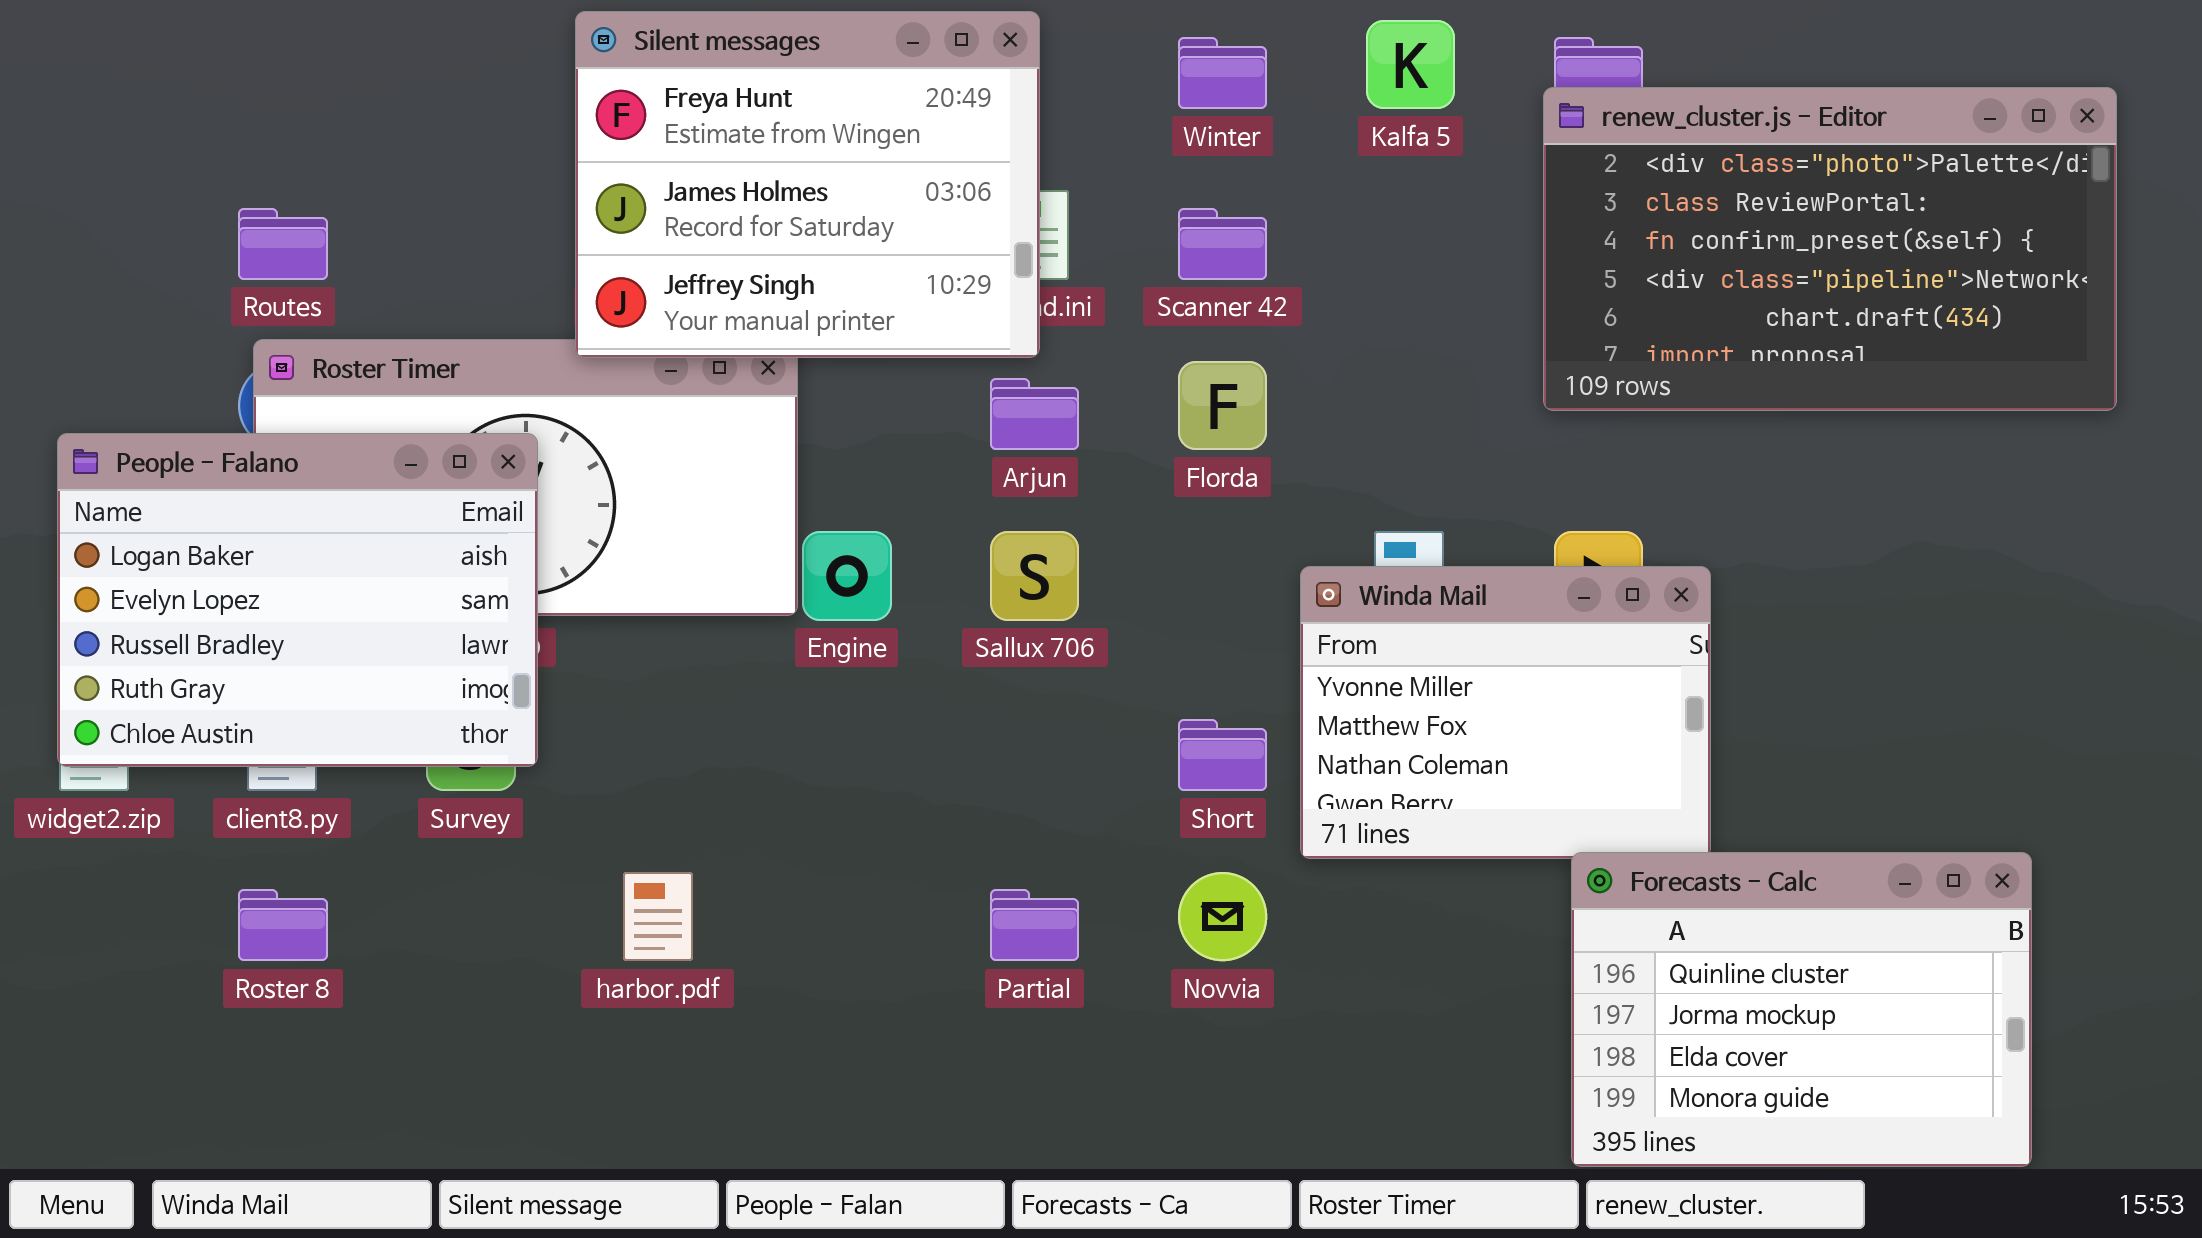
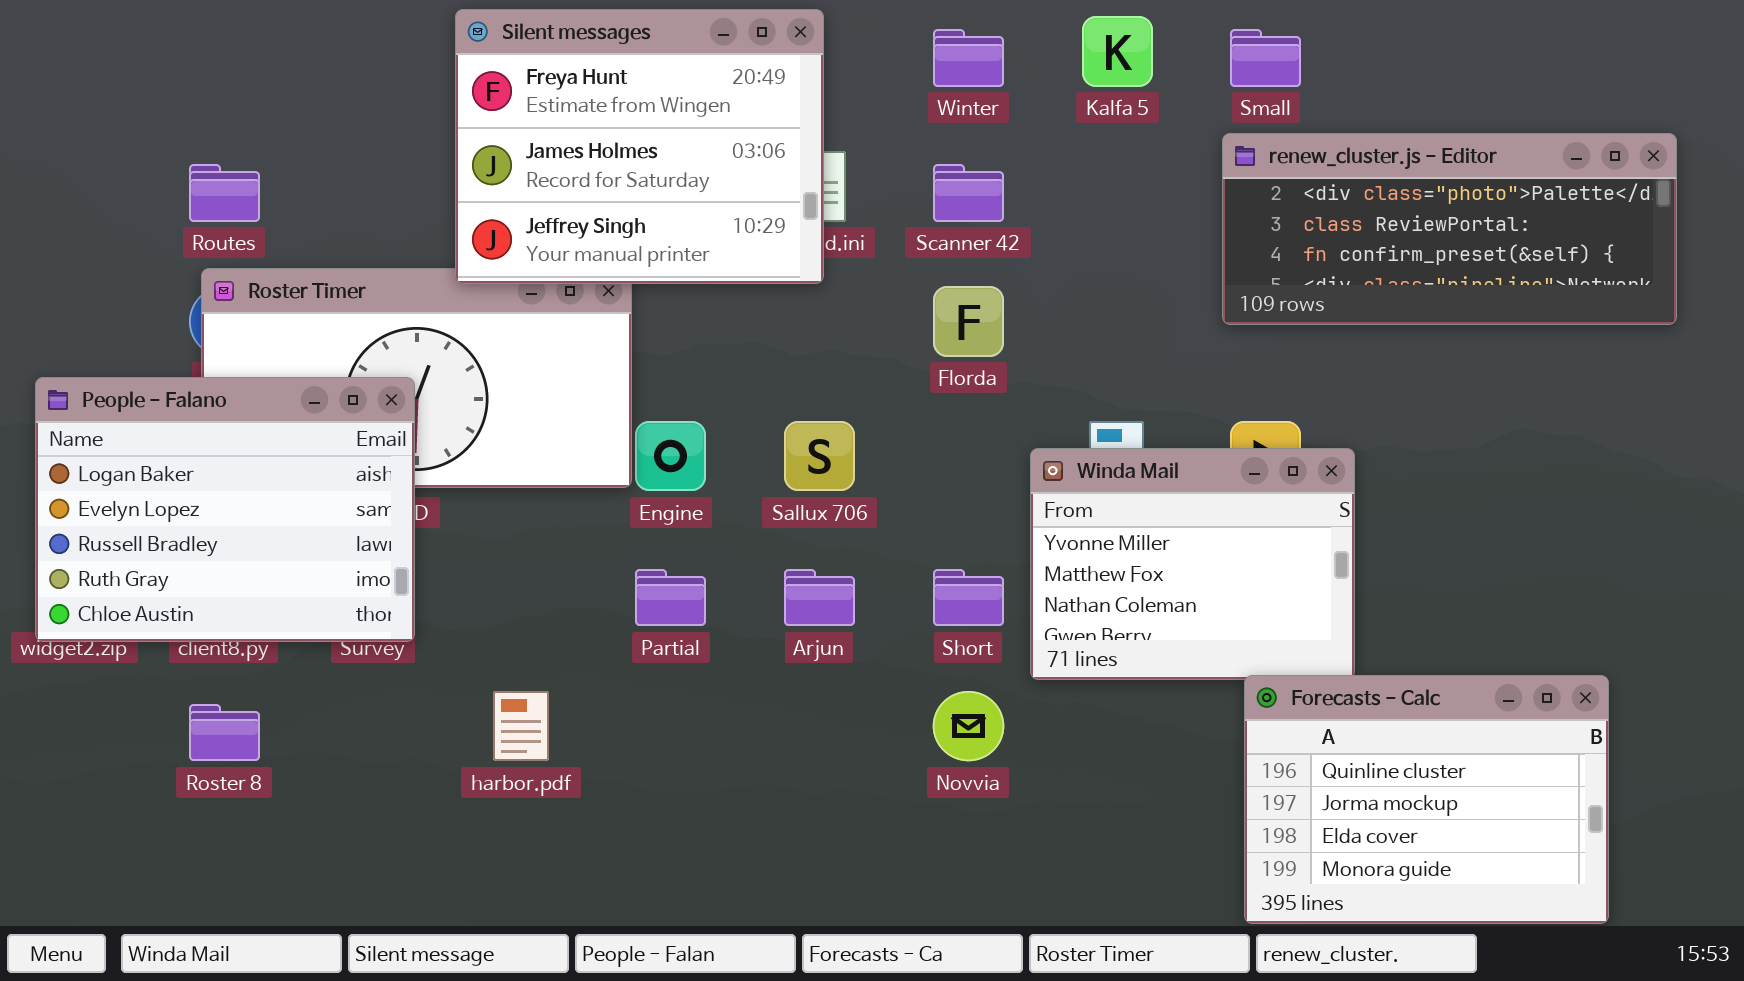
renew_cluster.js - Editor: [1543,87,2117,411] -> [1222,133,1677,325], resized
Arjun: [990,378,1079,450] -> [784,569,855,626], moved
People - Falano: [57,433,538,767] -> [35,377,415,642], moved
Partial: [990,889,1079,961] -> [635,569,706,626], moved

